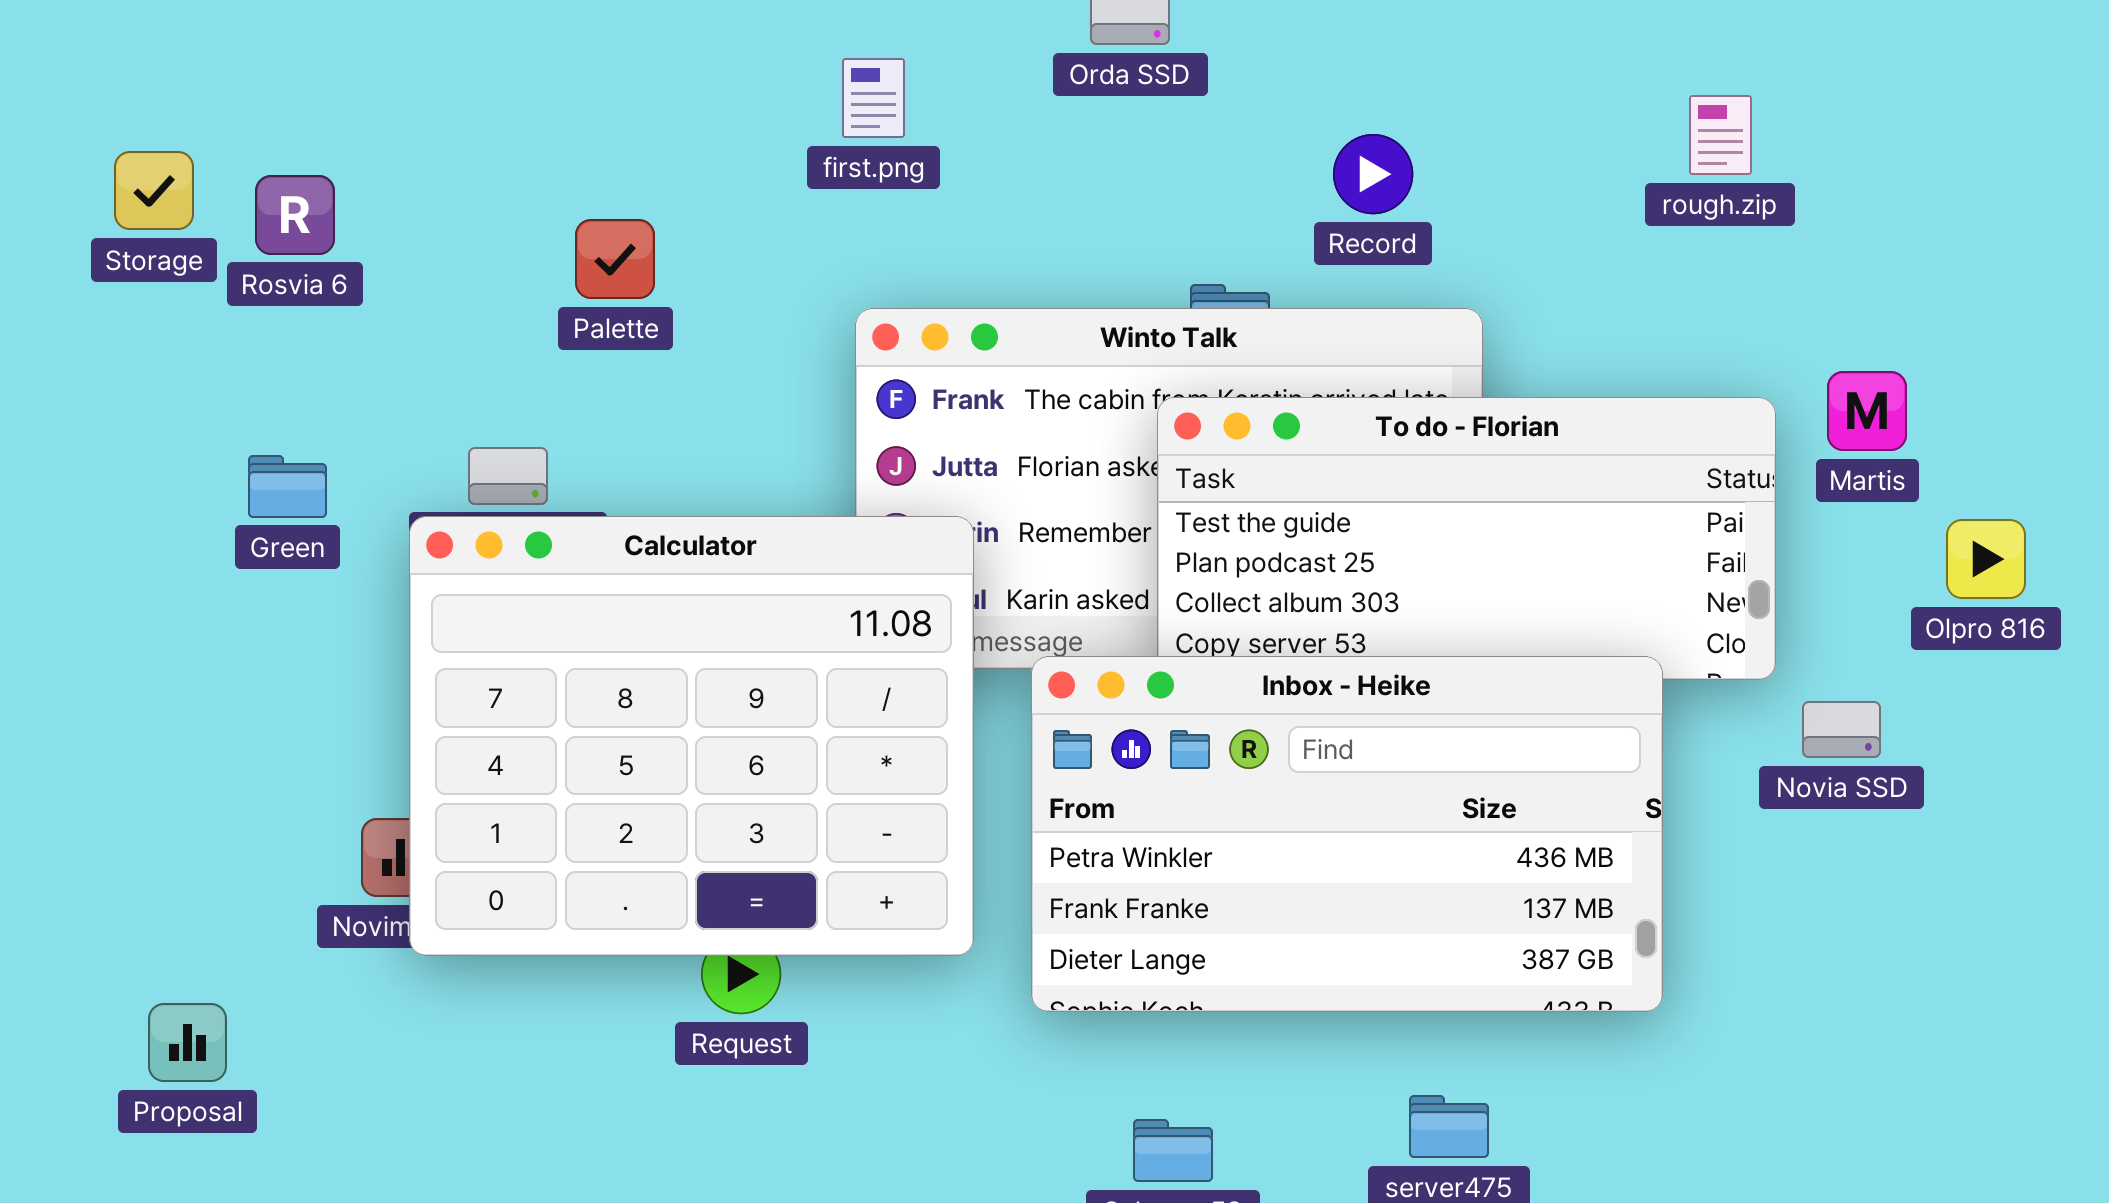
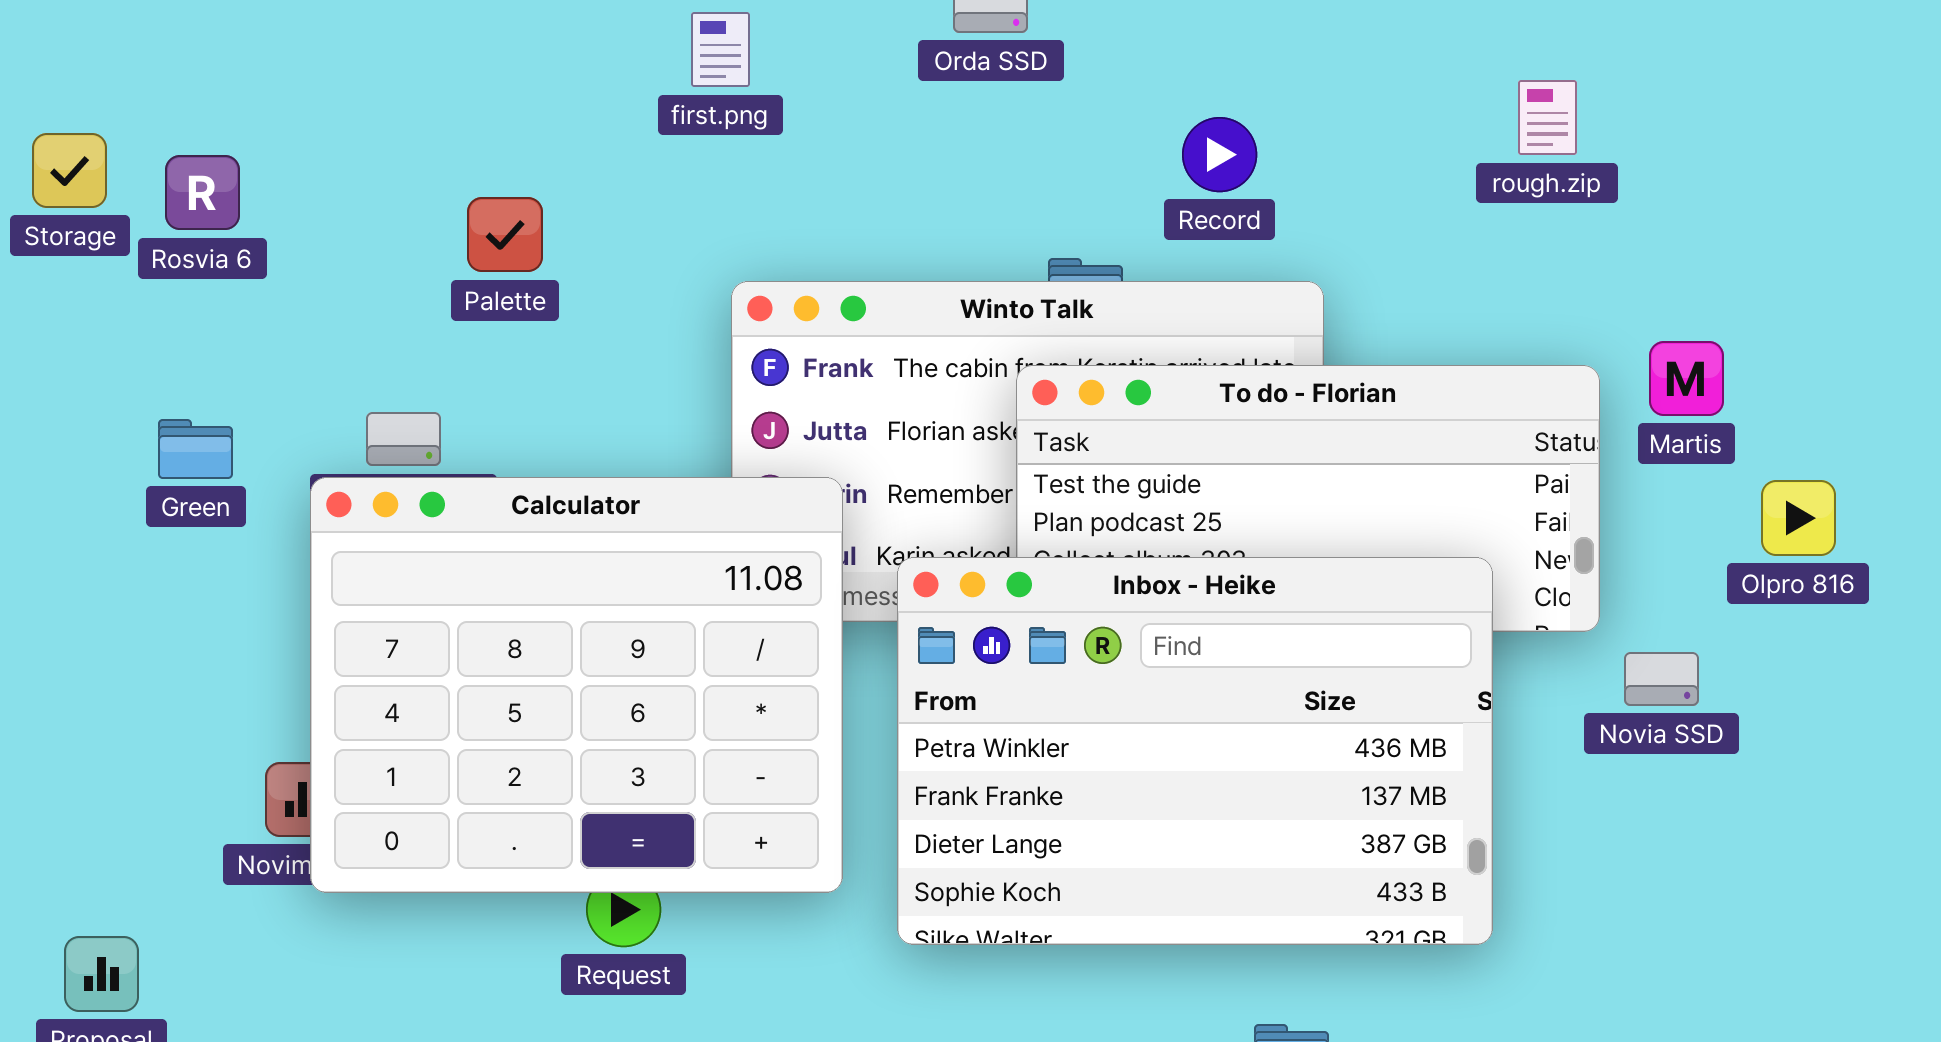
first.png: [842,58,905,138] -> [691,12,750,87], moved
Inbox - Heike: [1031,656,1663,1012] -> [897,557,1493,945], resized

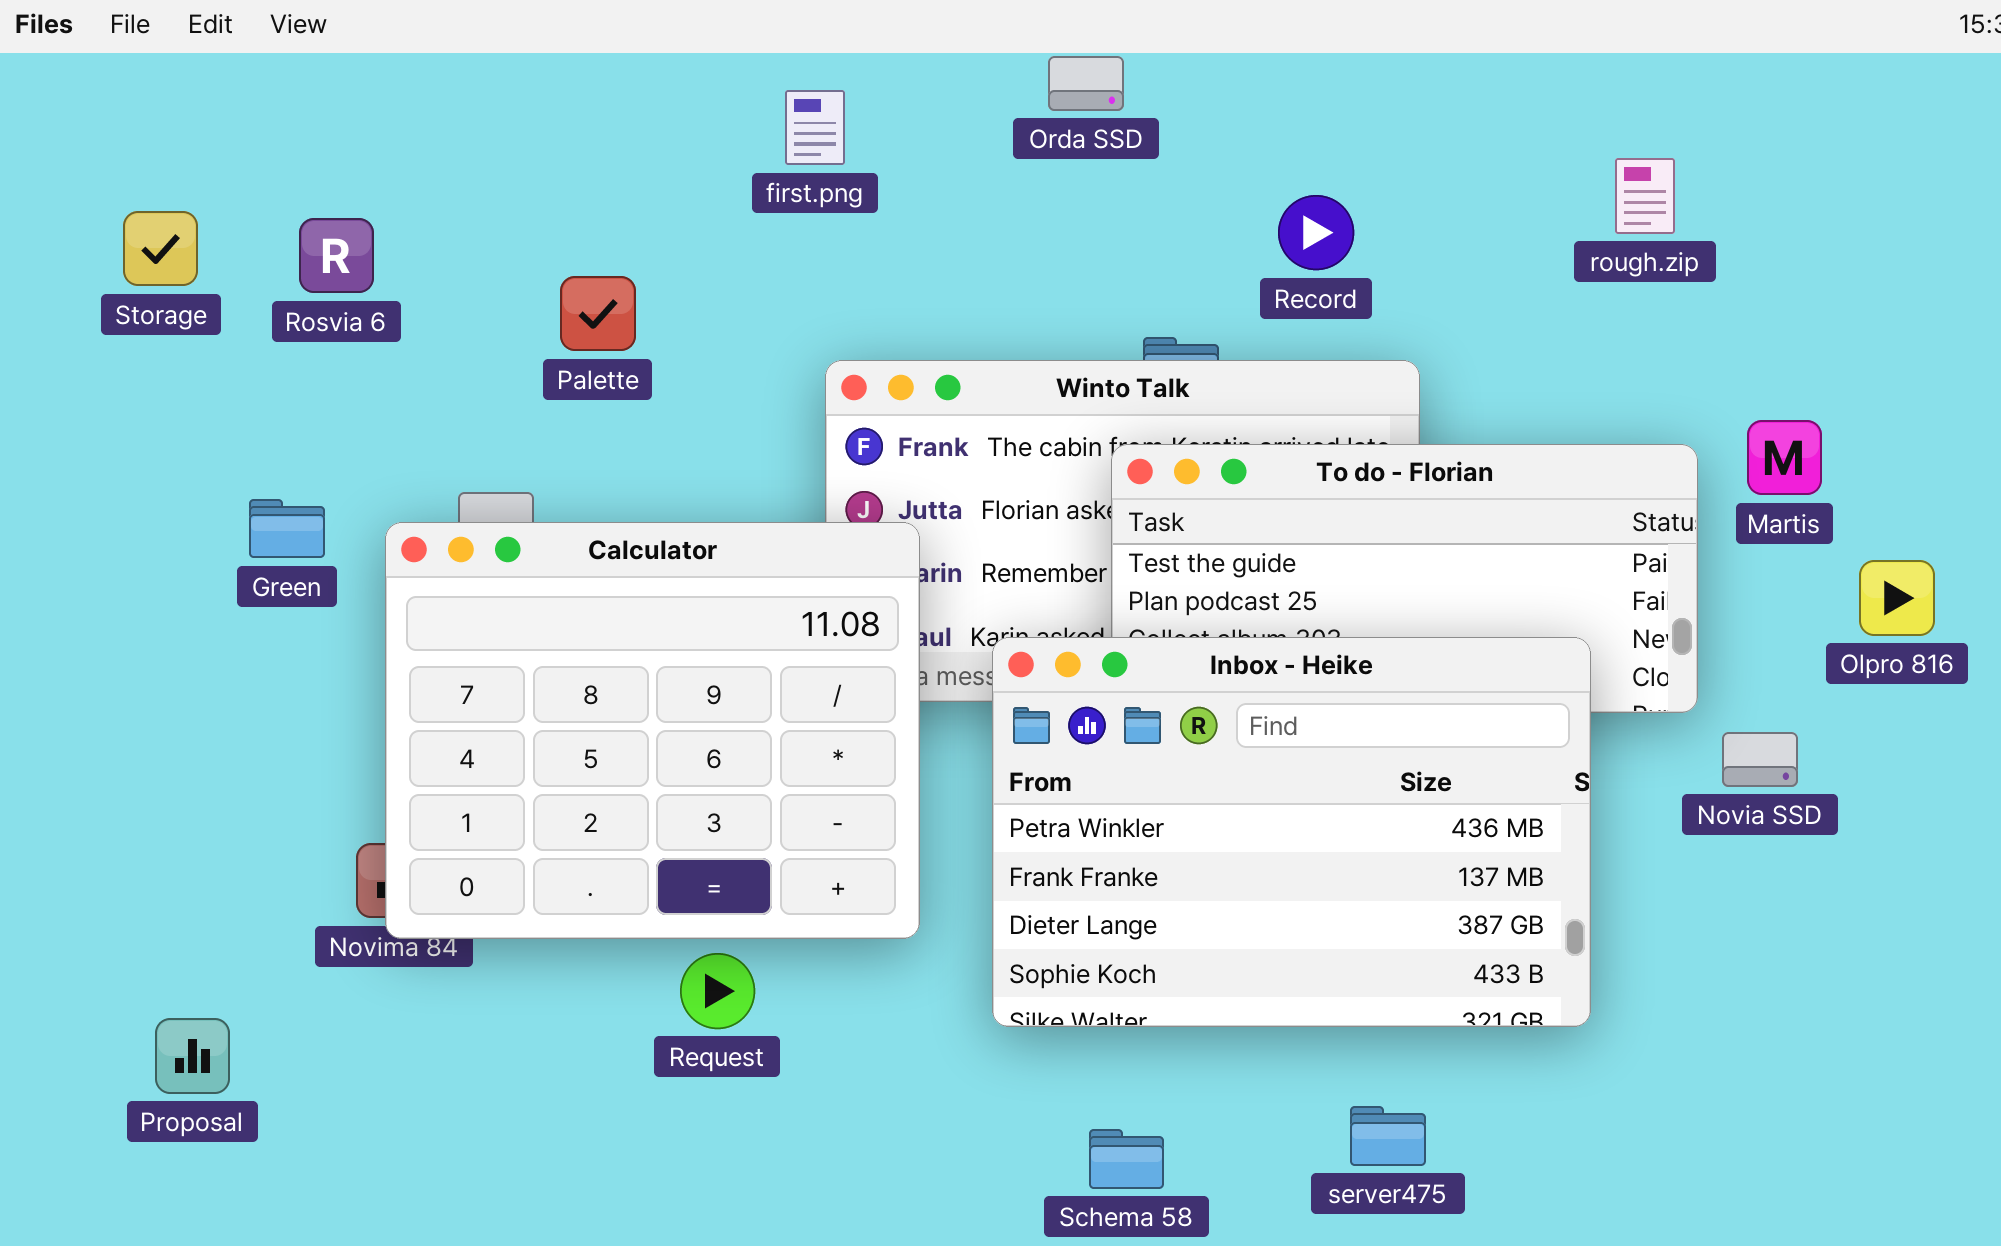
Rosvia 6: [165,155,240,230] -> [299,218,374,293], moved
Calculator: [310,477,843,893] -> [385,522,920,939], moved

